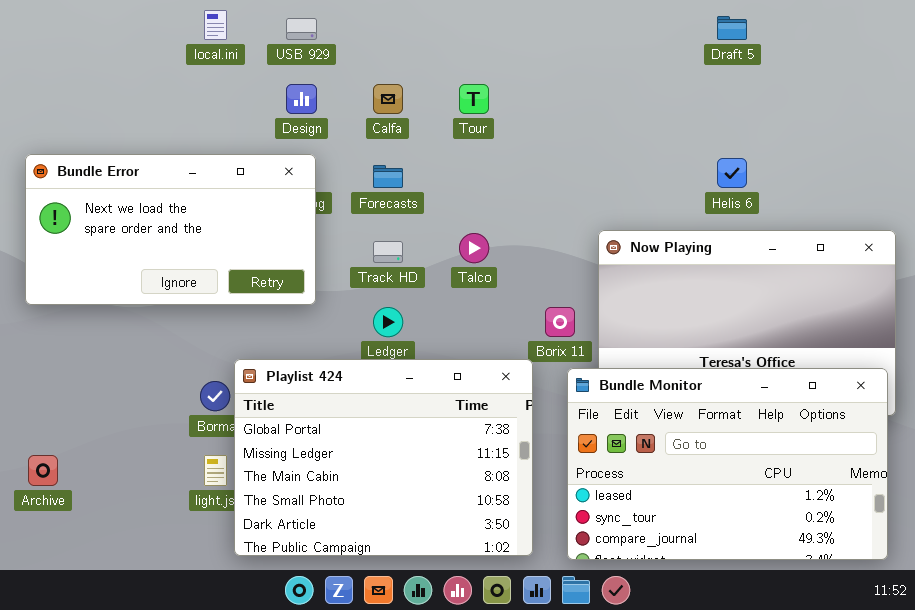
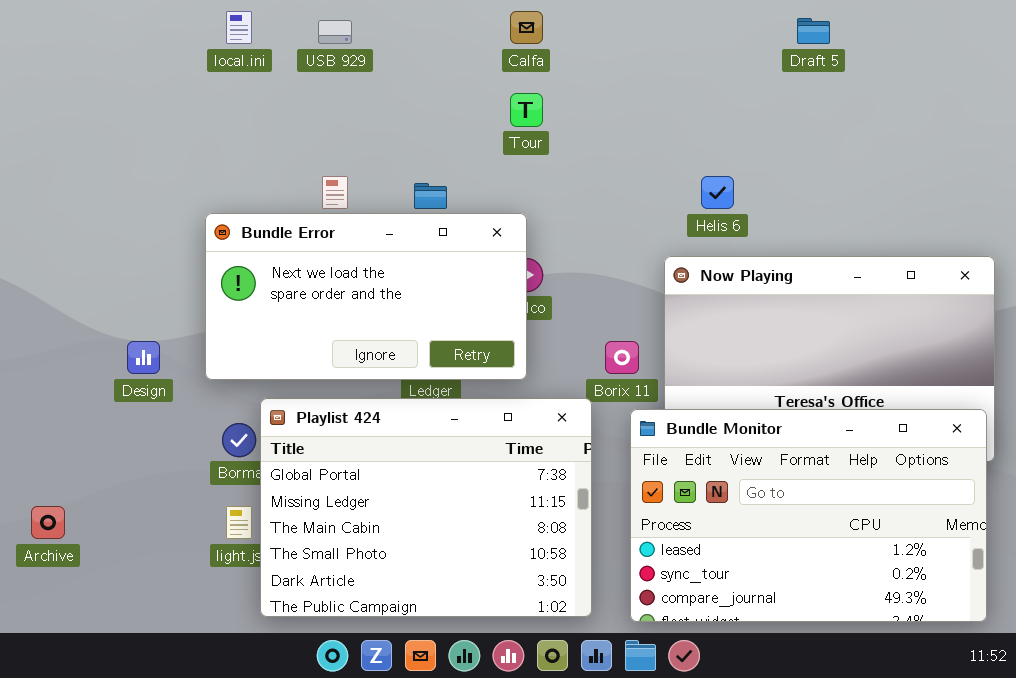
Design: [286,84,317,114] -> [127,341,160,374], moved
Calfa: [373,84,403,114] -> [510,11,543,44], moved
Bundle Error: [25,154,316,305] -> [205,213,527,380], moved
Helis 6: [717,158,747,188] -> [701,176,734,209], moved

